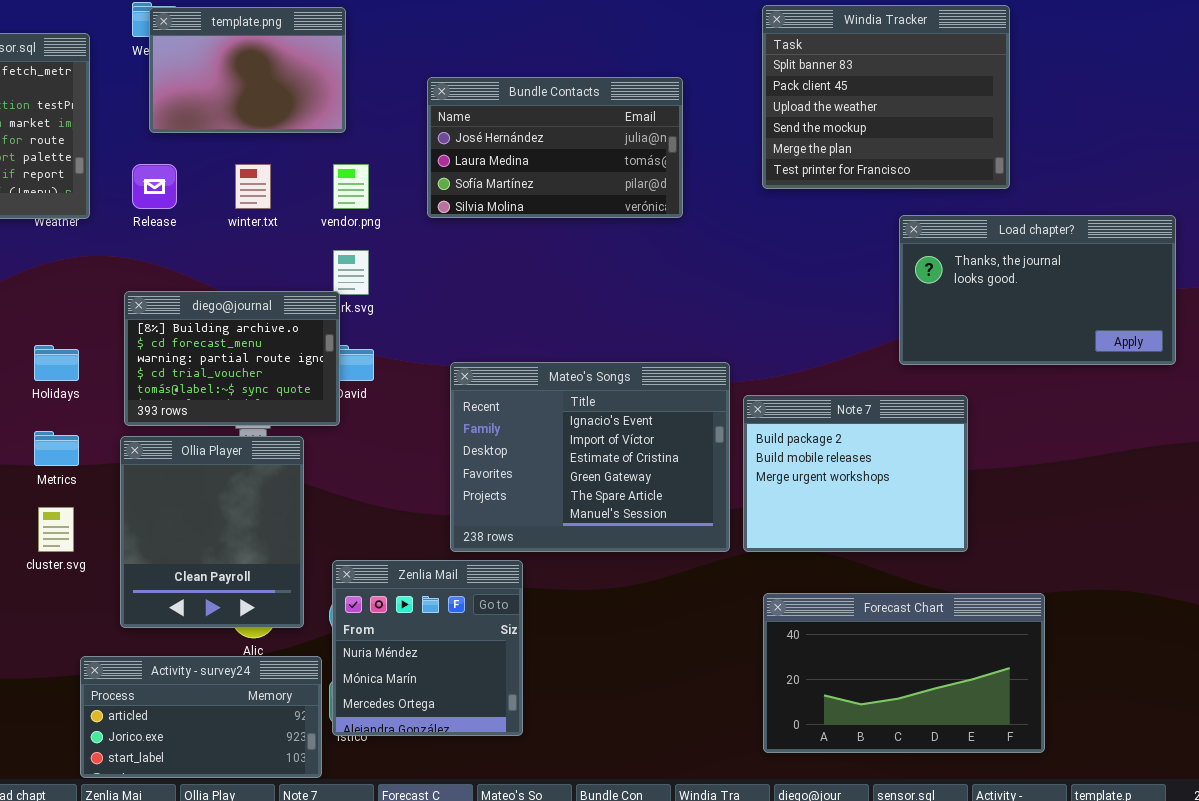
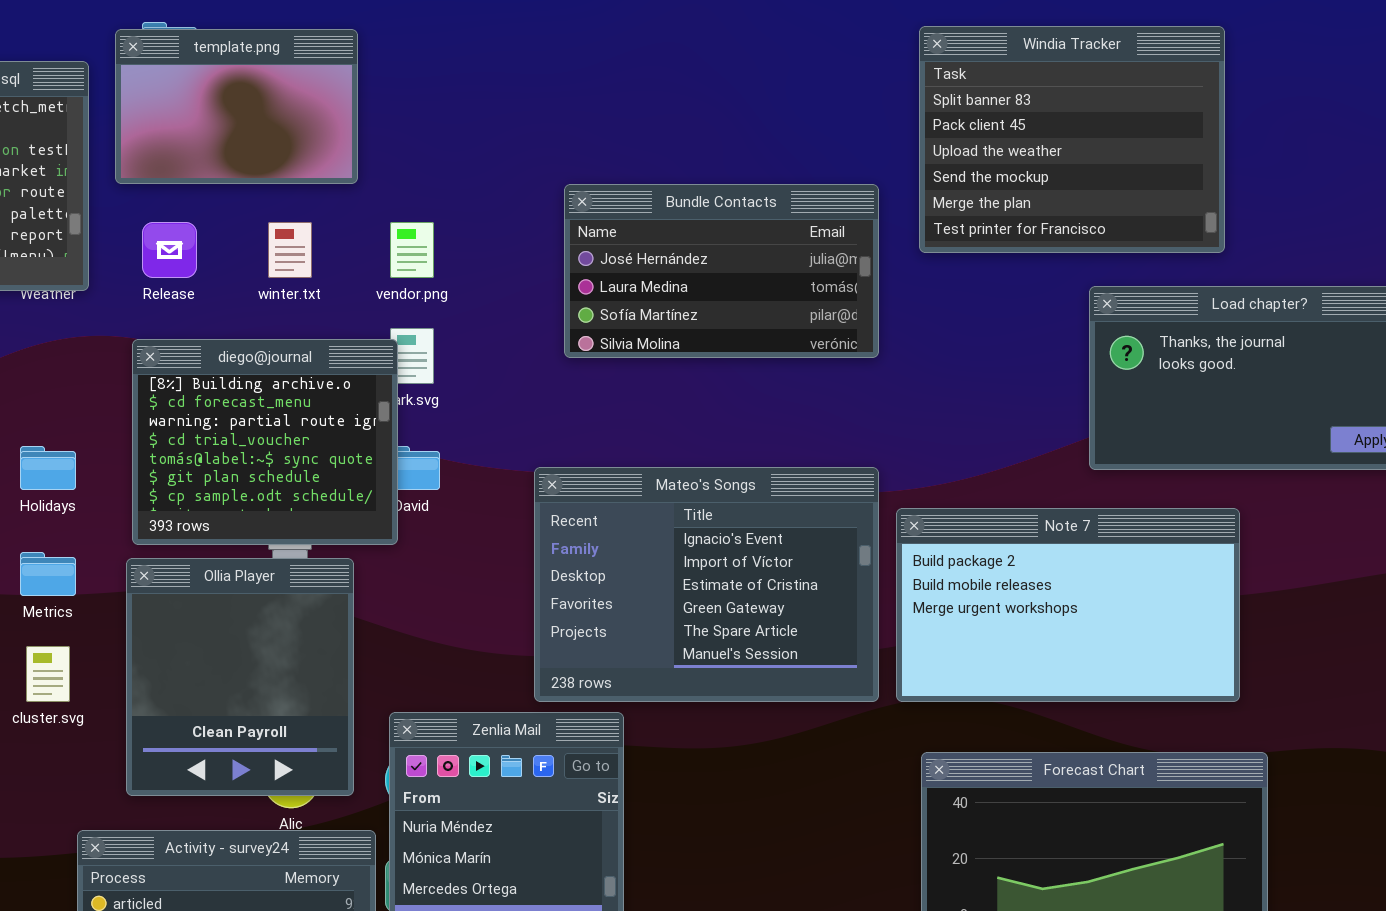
template.png: [149,7,346,133] -> [115,29,358,184], moved
Bundle Contacts: [427,77,683,218] -> [564,184,879,358], moved
diego@journal: [124,291,340,426] -> [132,339,398,545], resized
Note 7: [743,395,968,552] -> [896,508,1240,702], resized

